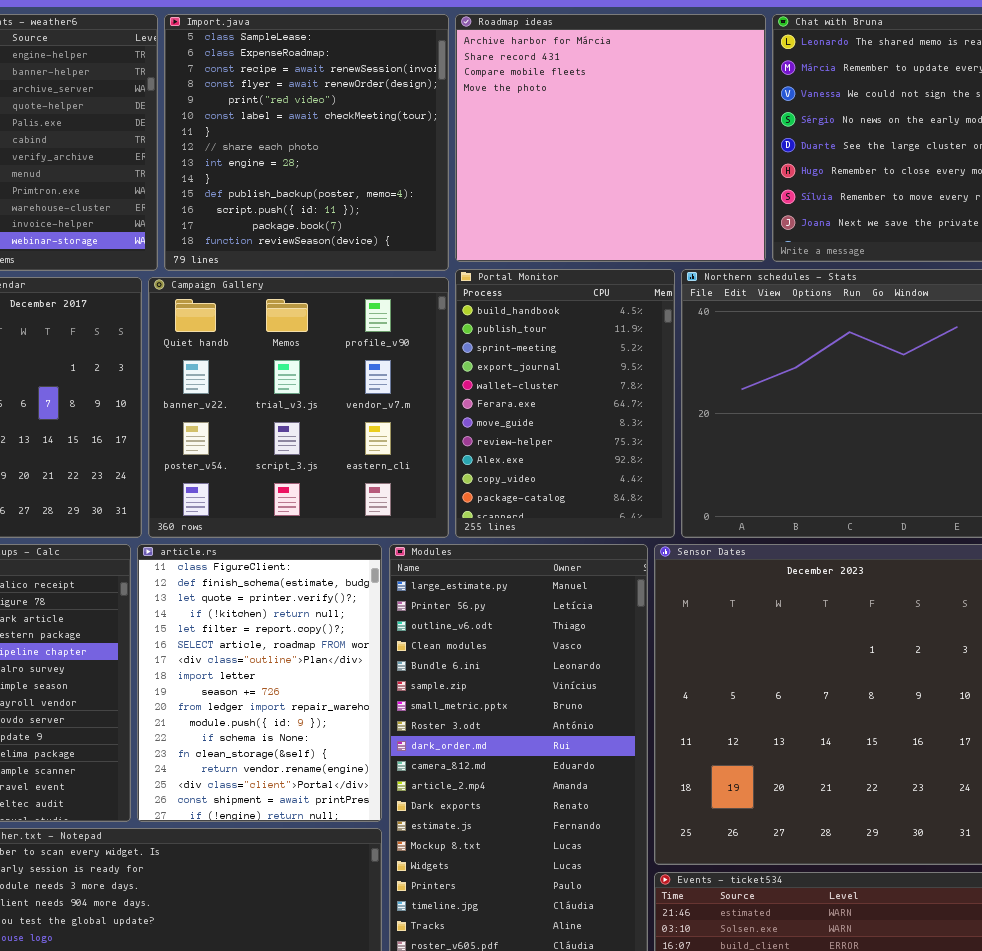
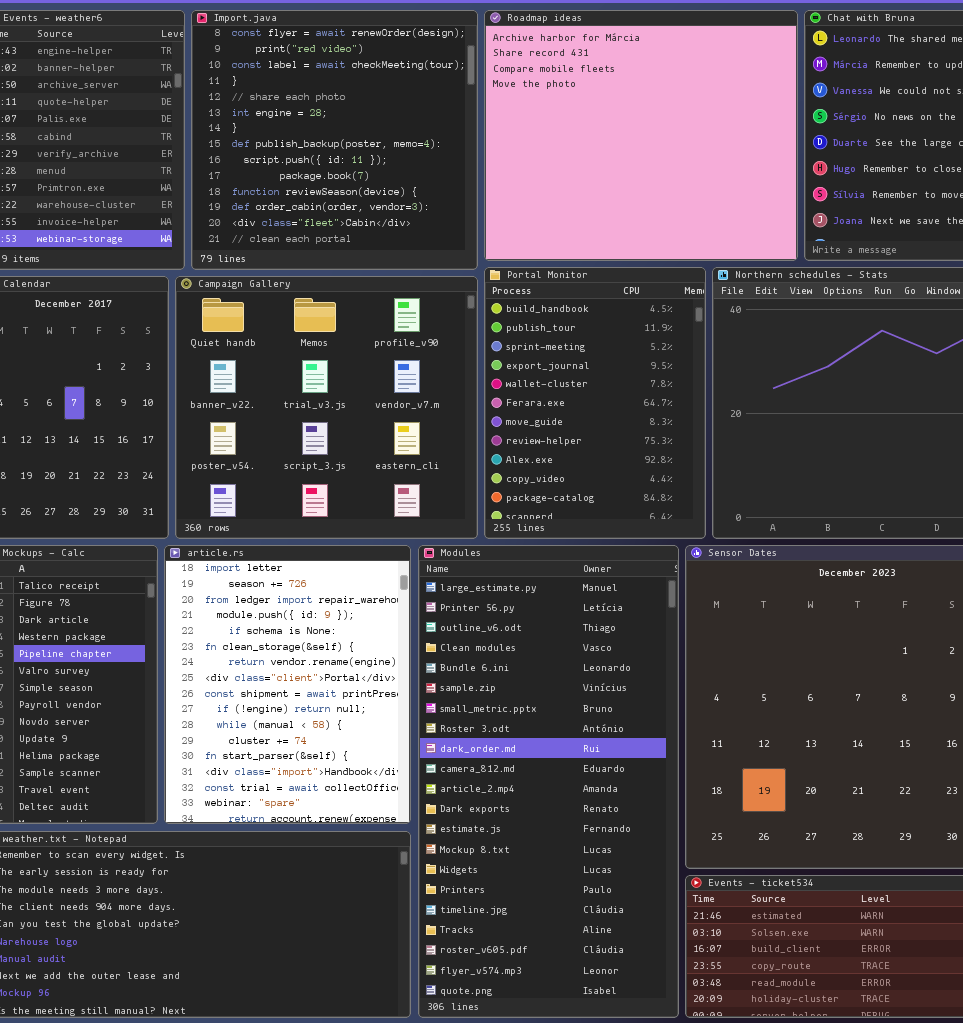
Import.java: [164,14,449,271] -> [191,10,478,270], scrolled down 3 rows
article.rs: [137,544,382,822] -> [164,545,411,824], scrolled down 7 rows

